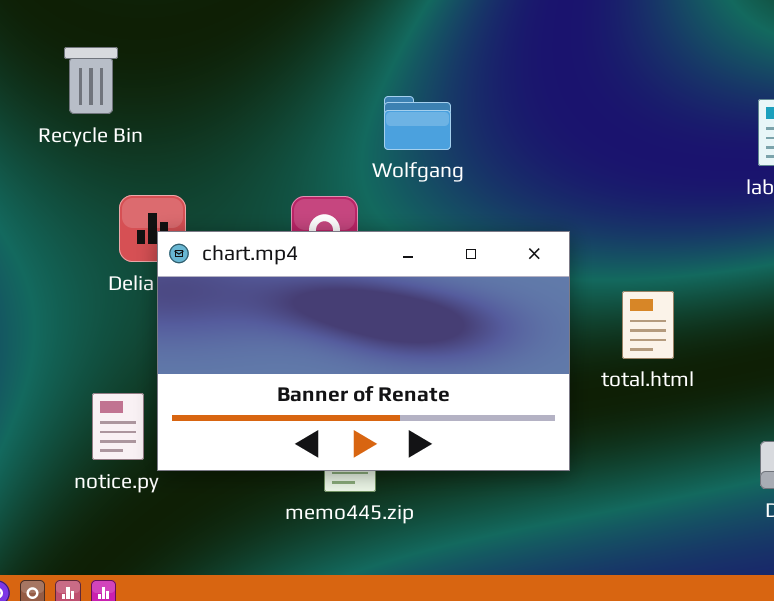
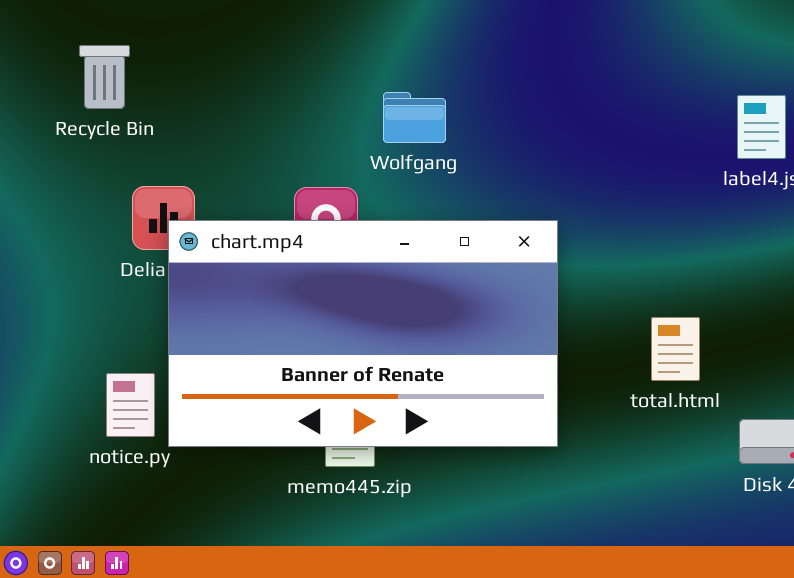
total.html: [622,291,674,359] -> [651,317,700,381], moved

